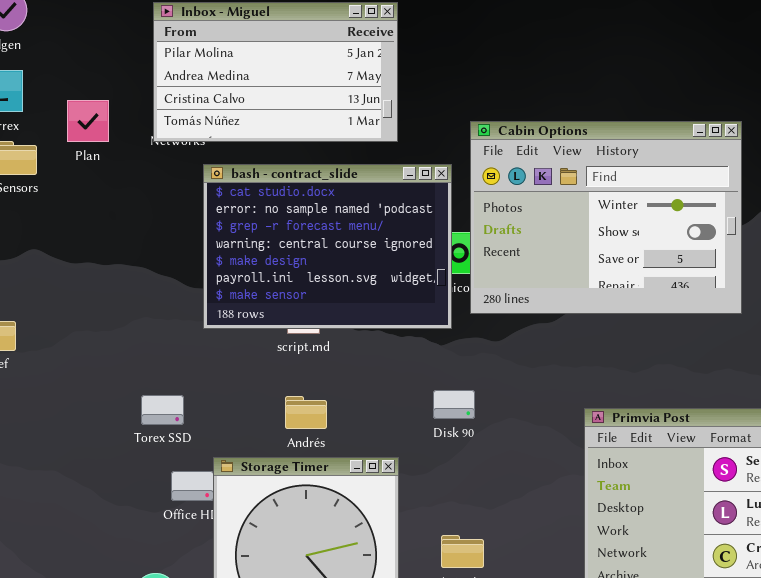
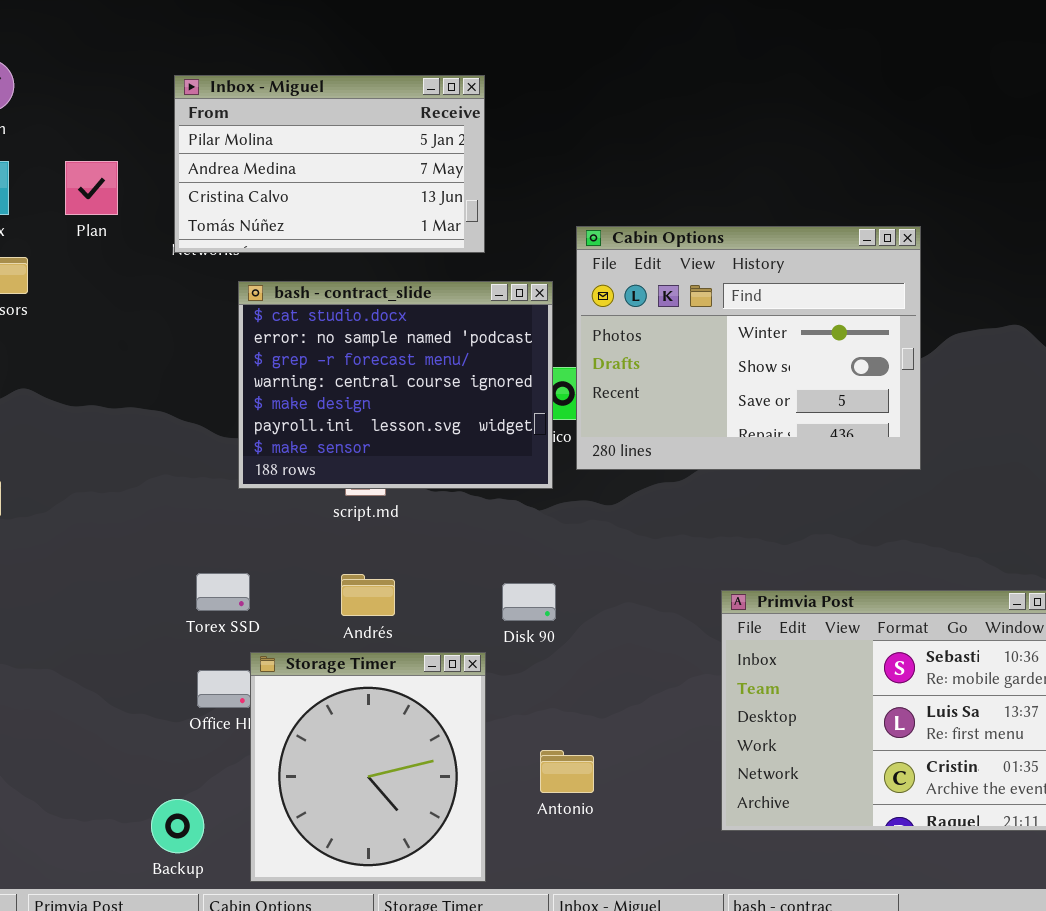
Plan: [67,100,109,142] -> [65,161,118,215], moved
Disk 90: [433,390,475,419] -> [502,583,556,621], moved
Torex SSD: [141,395,184,425] -> [196,573,250,611], moved

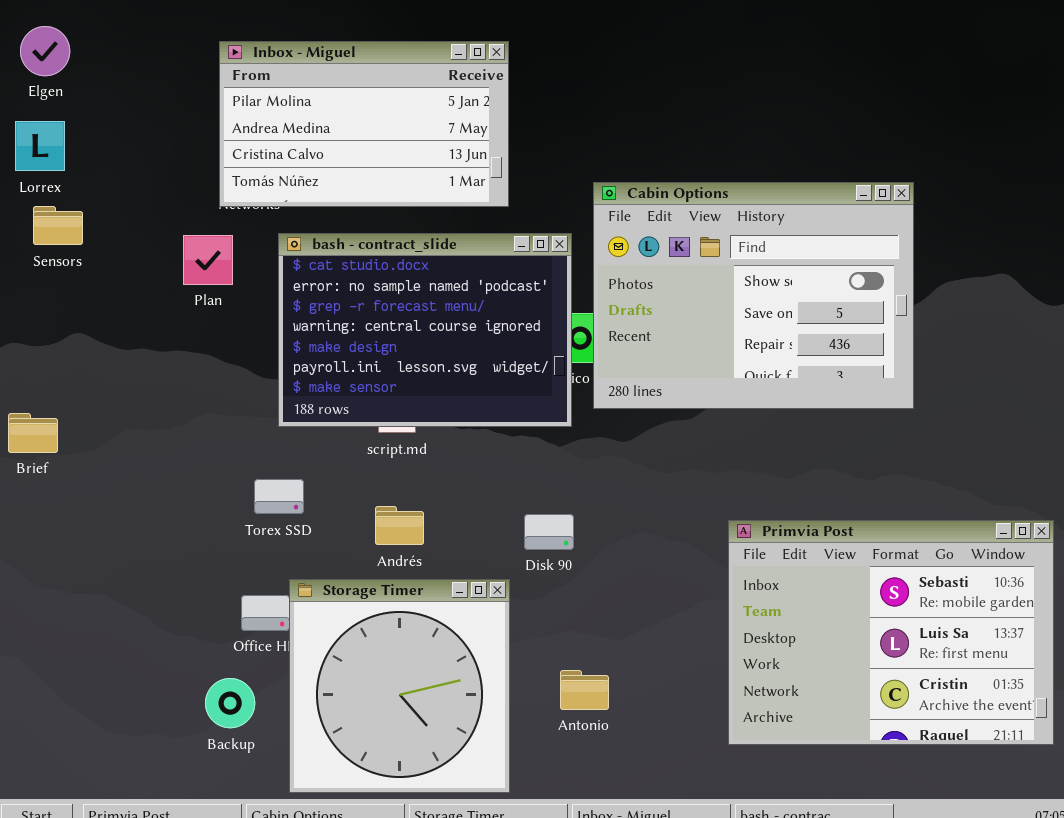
Plan: [65,161,118,215] -> [183,235,233,285], moved
Cabin Options: [576,226,921,470] -> [593,182,914,409], scrolled down 1 row
Torex SSD: [196,573,250,611] -> [254,479,304,514], moved
Backup: [151,799,204,853] -> [205,678,255,728], moved

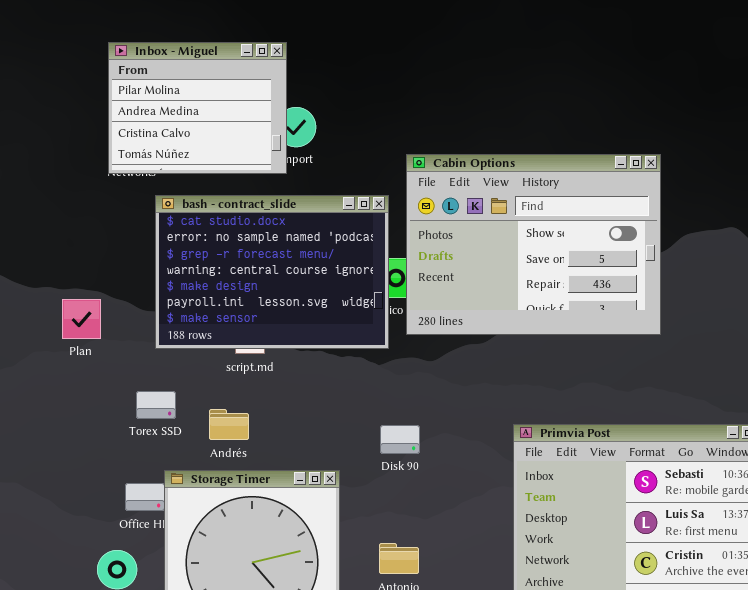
Inbox - Miguel: [219,41,509,207] -> [108,42,287,174], resized
Plan: [183,235,233,285] -> [62,299,101,339], moved
Andrés: [375,506,424,545] -> [209,409,249,440], moved
Disk 90: [524,514,574,550] -> [380,425,420,454], moved

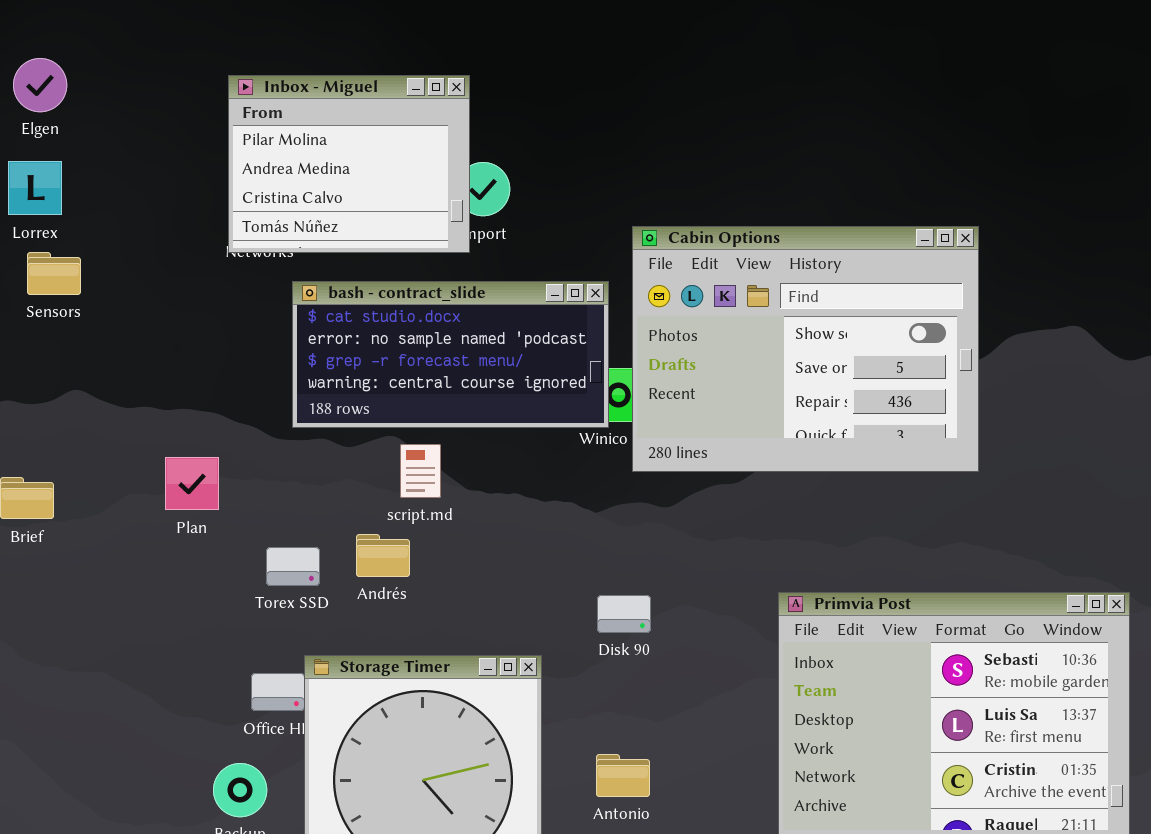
bash - contract_slide: [155,195,389,349] -> [292,281,609,428], resized
Plan: [62,299,101,339] -> [165,457,219,510], moved
Andrés: [209,409,249,440] -> [356,534,410,577], moved

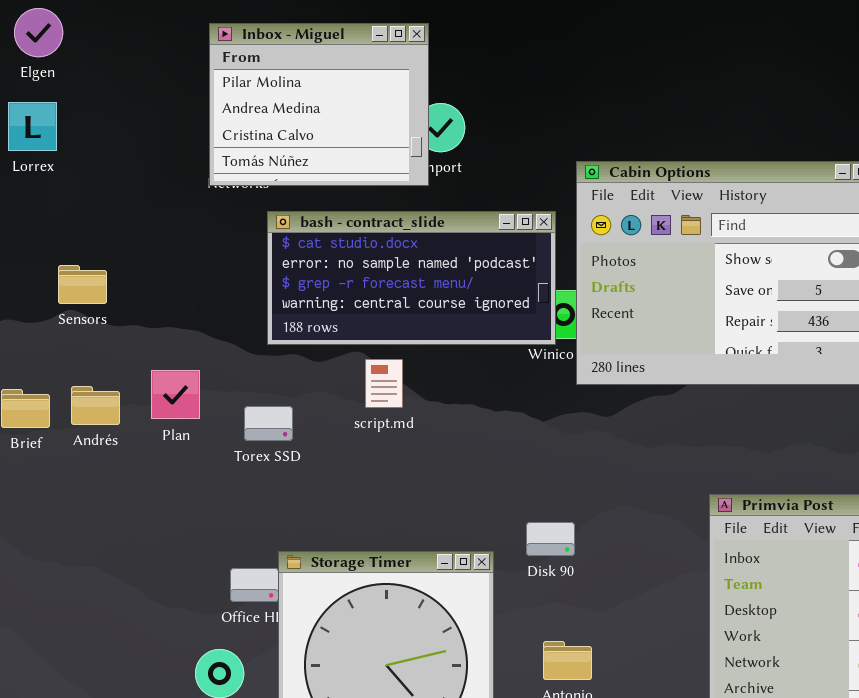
Sensors: [27,252,81,295] -> [58,265,107,304], moved
Andrés: [356,534,410,577] -> [71,386,120,425], moved
Torex SSD: [266,547,320,586] -> [244,406,293,441], moved
Disk 90: [597,595,651,633] -> [526,522,575,556], moved

